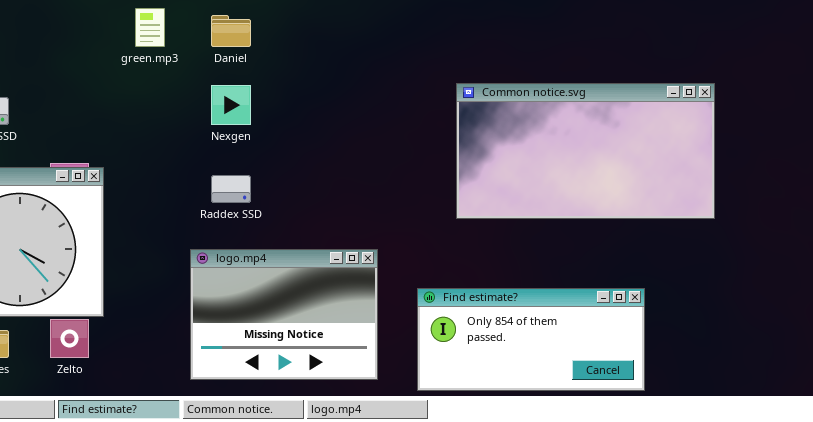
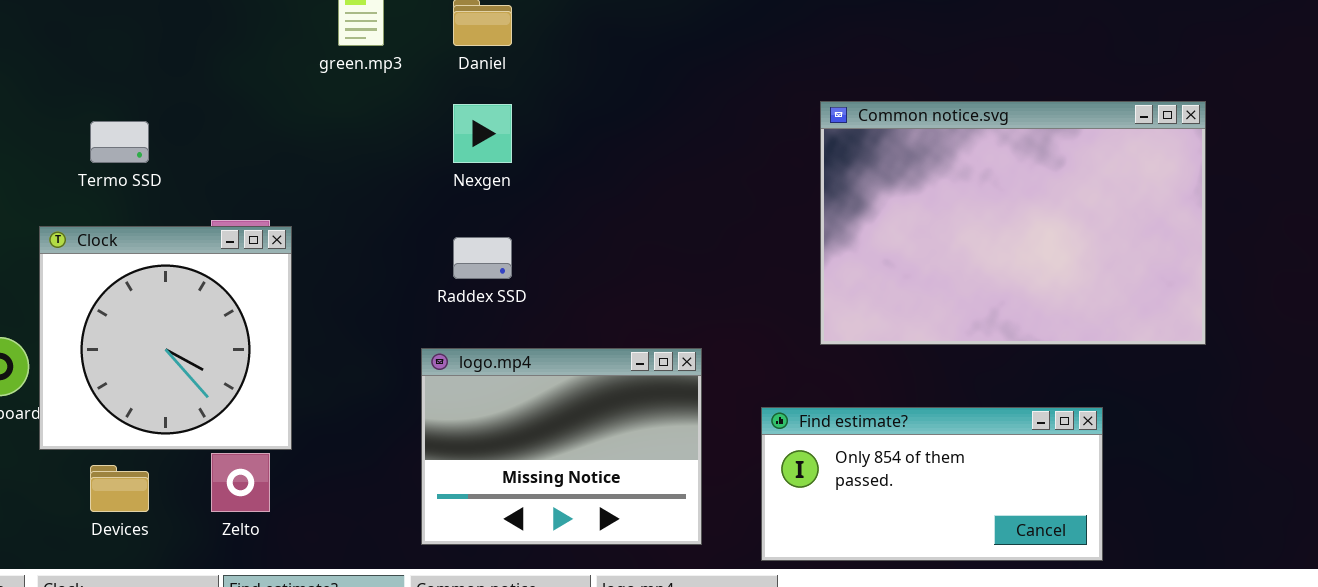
Common notice.svg: [456,83,715,219] -> [820,101,1206,345], resized

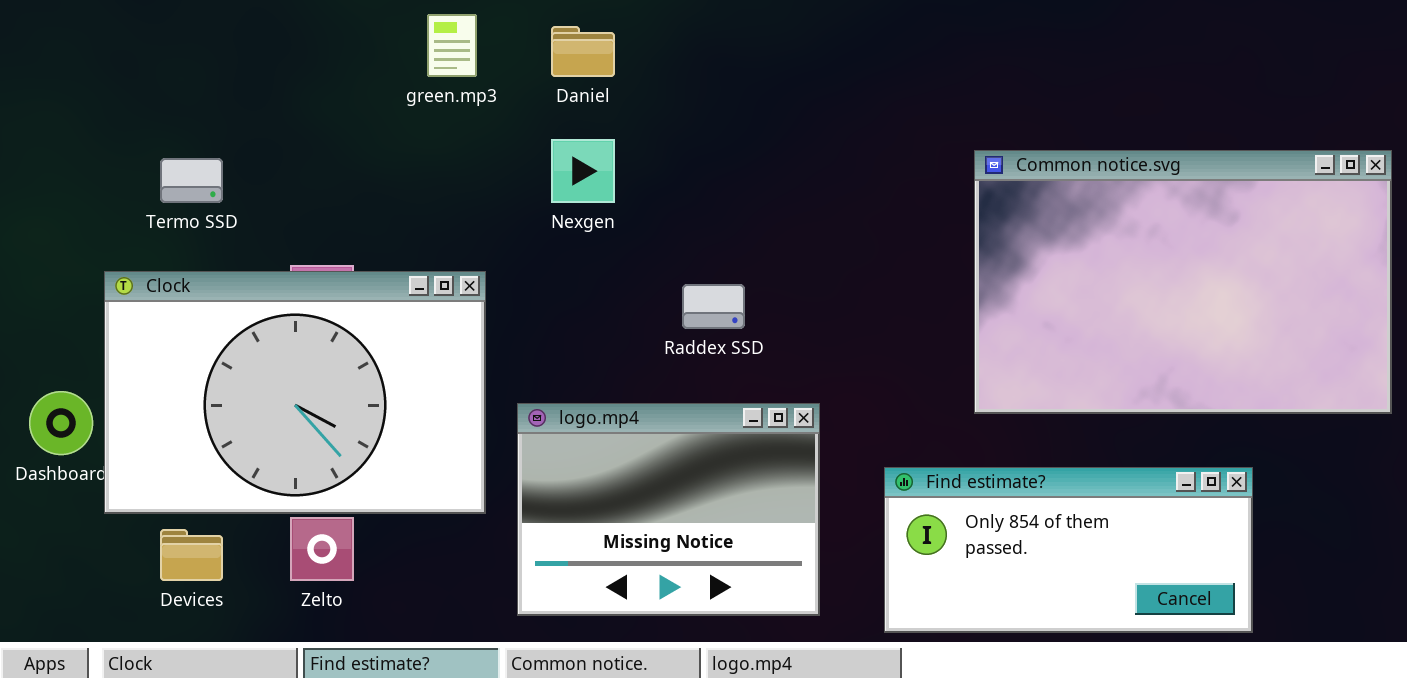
Common notice.svg: [820,101,1206,345] -> [974,150,1392,414], moved
Clock: [39,226,292,450] -> [104,271,486,514], resized
Raddex SSD: [453,237,512,279] -> [682,284,745,329], moved

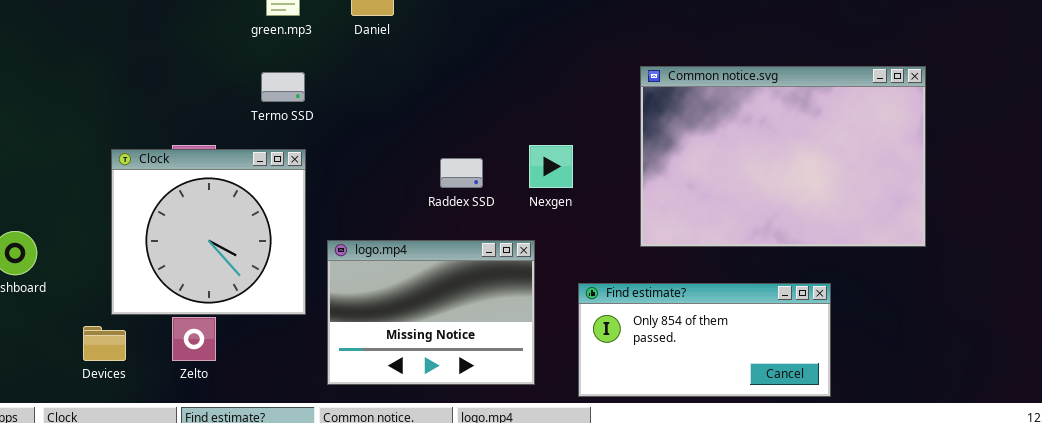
Nexgen: [551,139,615,203] -> [529,145,573,188], moved
Termo SSD: [160,158,223,203] -> [261,72,305,102], moved
Clock: [104,271,486,514] -> [111,149,306,315], resized

